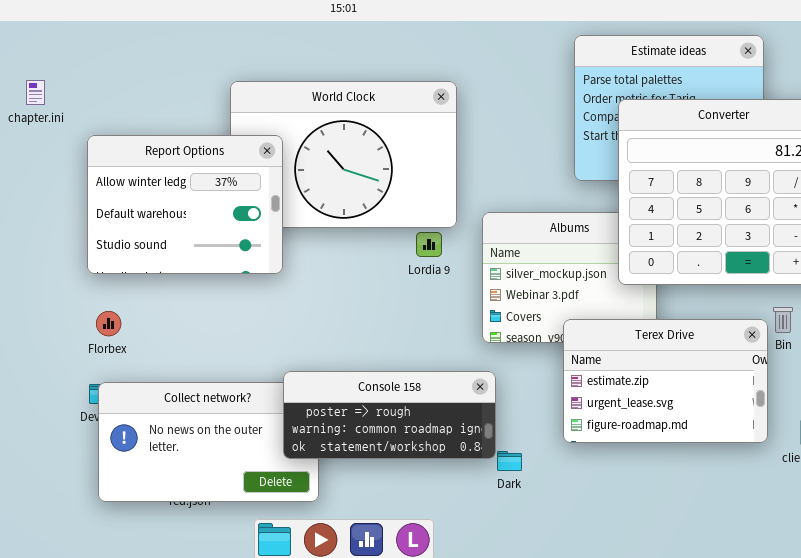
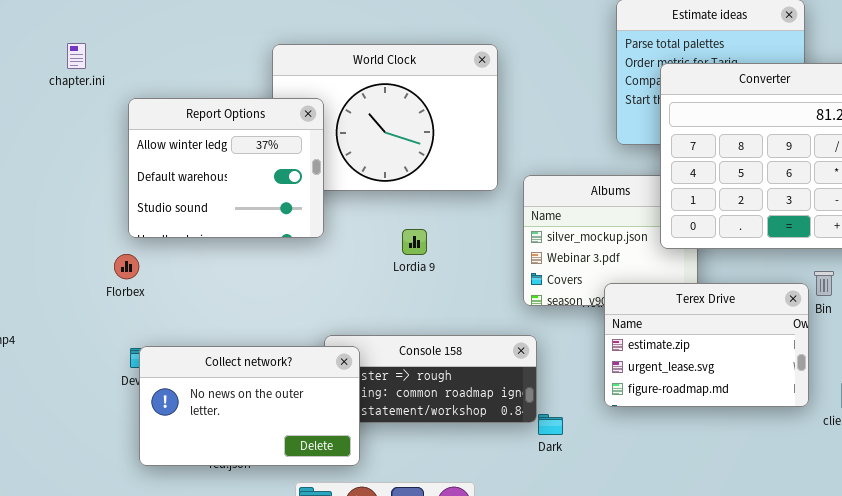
Lordia 9: [416,232,442,257] -> [402,229,427,255], moved
Florbex: [96,311,121,336] -> [114,254,139,279], moved
Collect network?: [98,382,319,502] -> [139,346,360,466], raised

